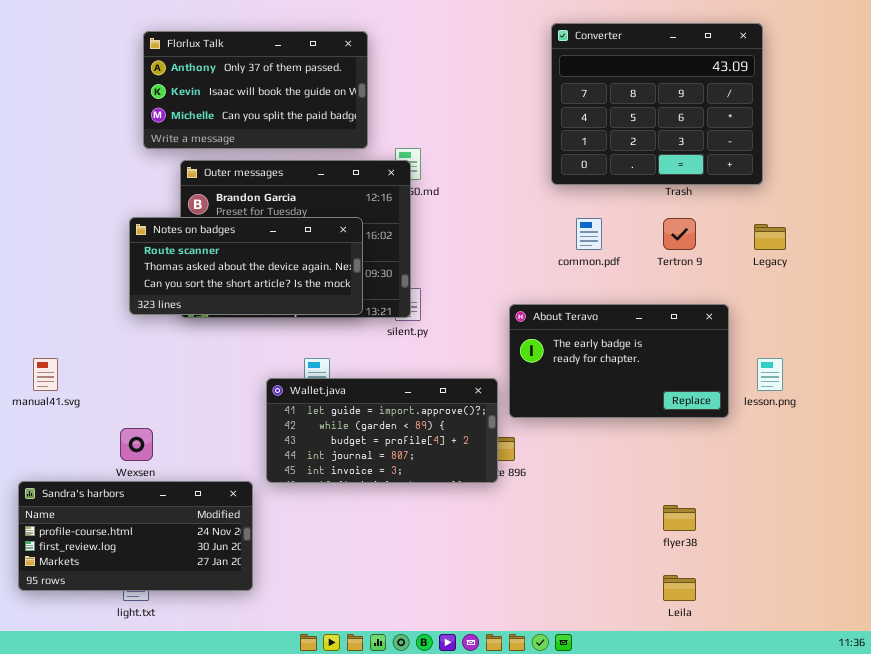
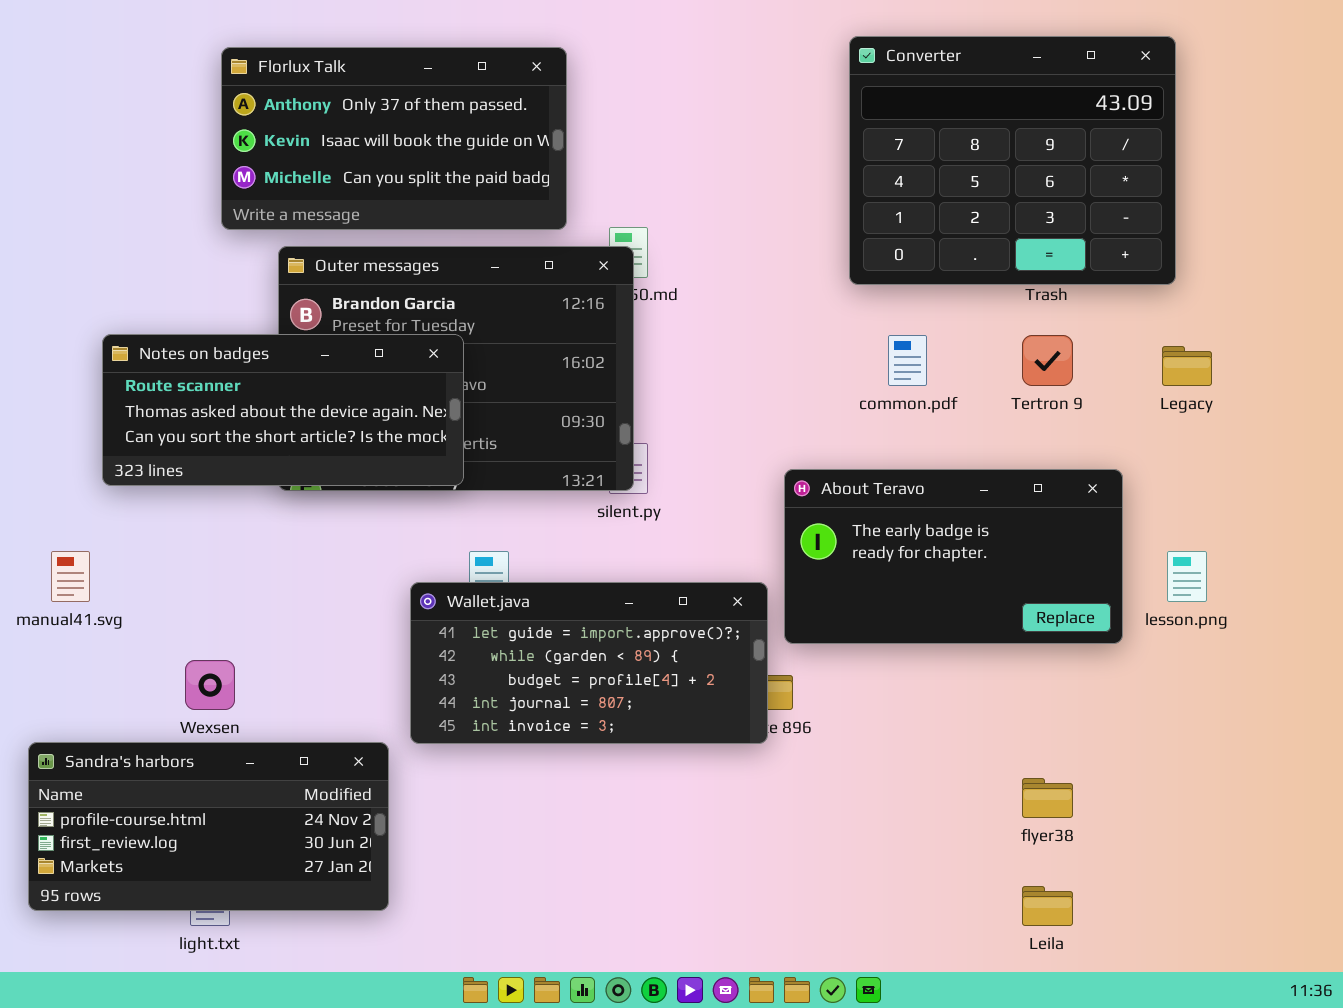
Notes on badges: [129,217,363,315] -> [102,334,464,486], moved

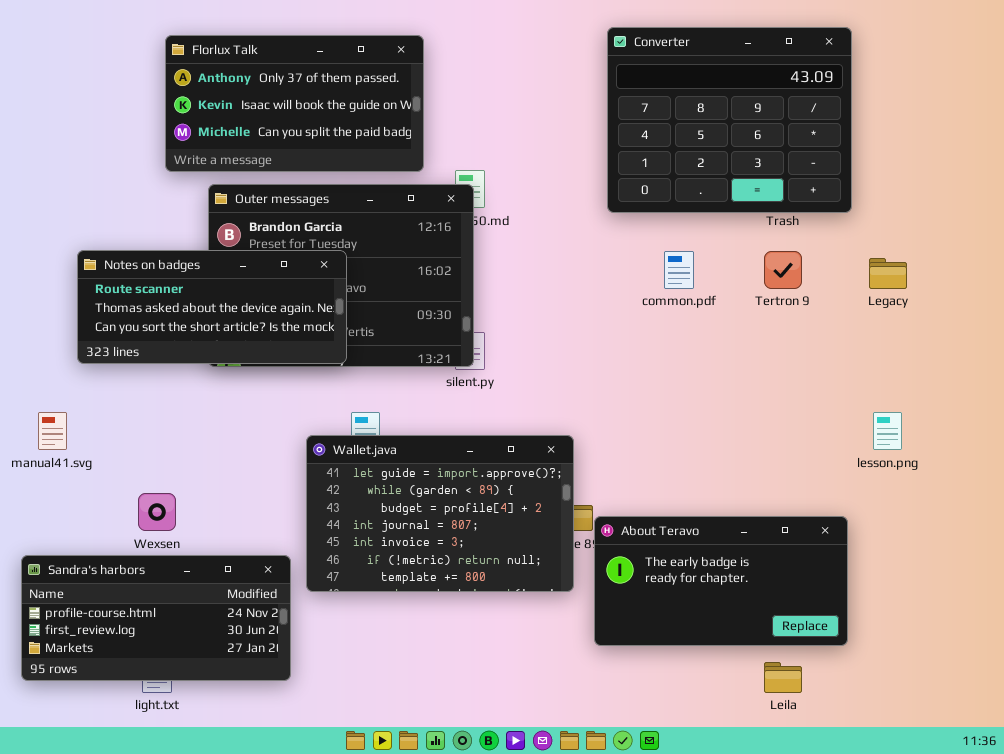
Converter: [849,36,1176,285] -> [607,27,852,213], moved
About Teravo: [784,469,1123,644] -> [594,516,848,646], moved
Wallet.java: [410,582,768,744] -> [306,435,574,592], resized

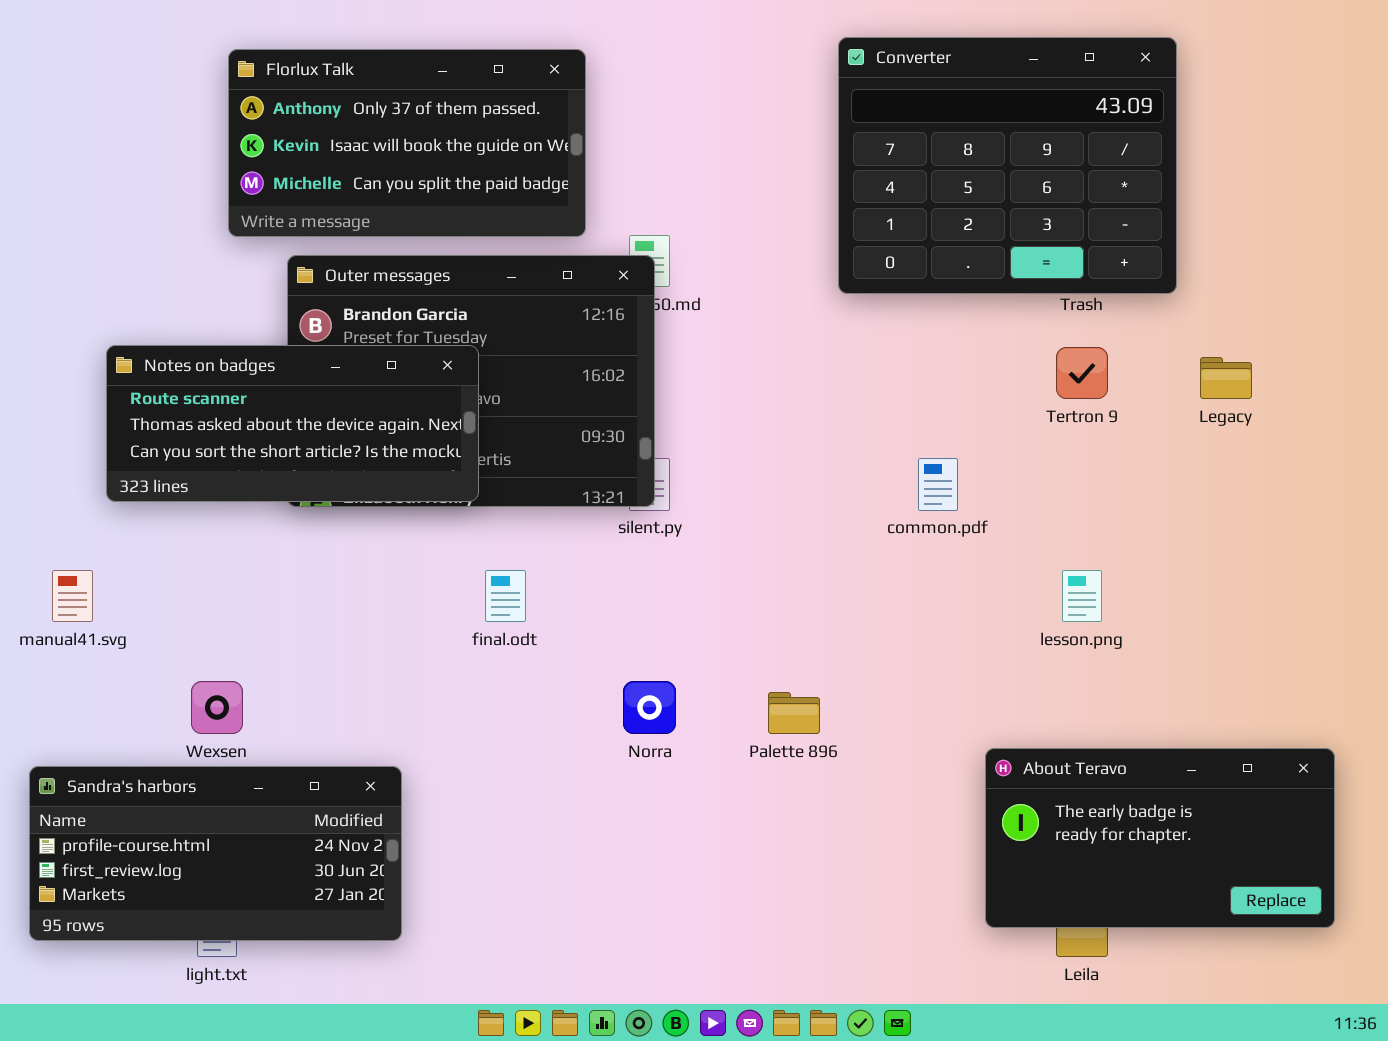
common.pdf: [664,251,694,289] -> [918,458,958,511], moved
lesson.png: [873,412,902,450] -> [1062,570,1102,622], moved
Wallet.java: [306,435,574,592] -> none, closed
About Teravo: [594,516,848,646] -> [985,748,1335,928], moved

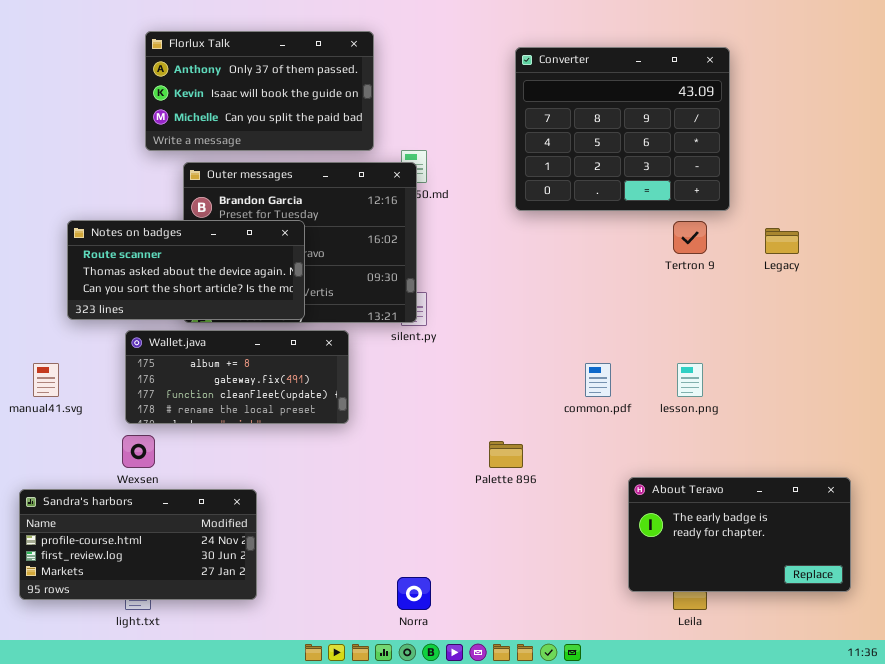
Converter: [838,37,1177,294] -> [515,47,730,211], moved
common.pdf: [918,458,958,511] -> [585,363,611,397], moved
Wallet.java: none -> [125,330,349,424], opened
Norra: [623,681,676,734] -> [397,577,431,610], moved

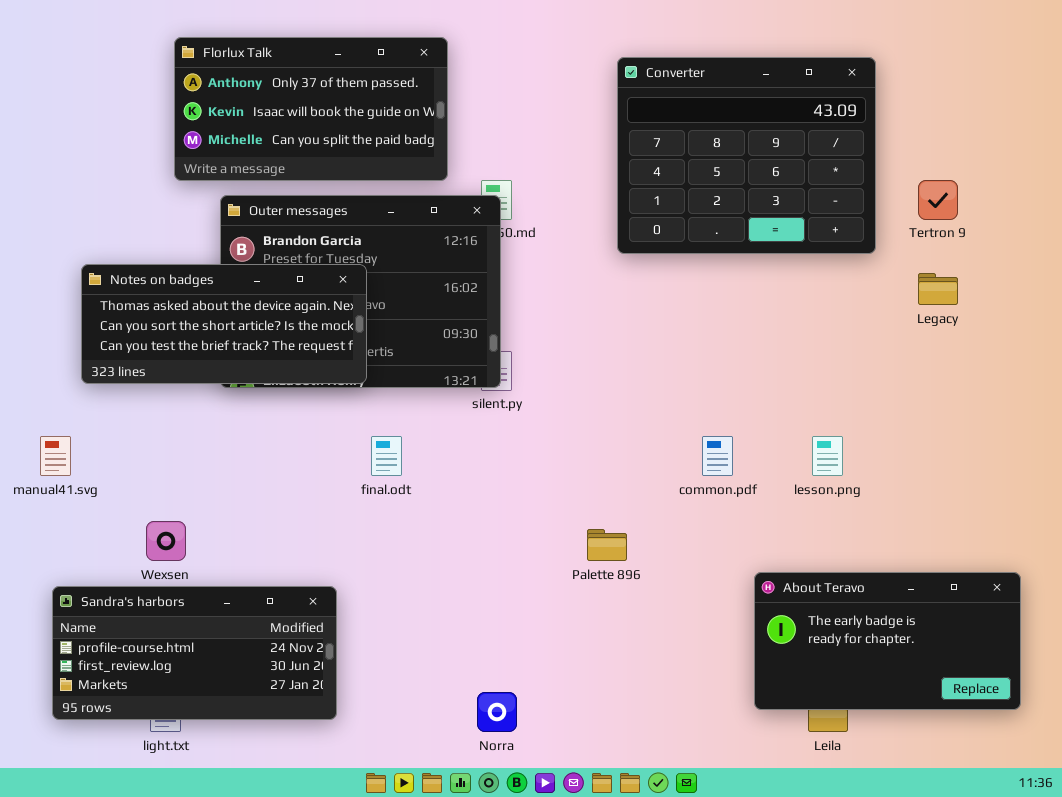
Notes on badges: [67,220,305,320] -> [81,264,367,384], scrolled down 1 row
Tertron 9: [673,221,707,254] -> [918,180,958,220], moved
Wallet.java: [125,330,349,424] -> none, closed
Sandra's harbors: [19,489,257,600] -> [52,586,337,720], moved

